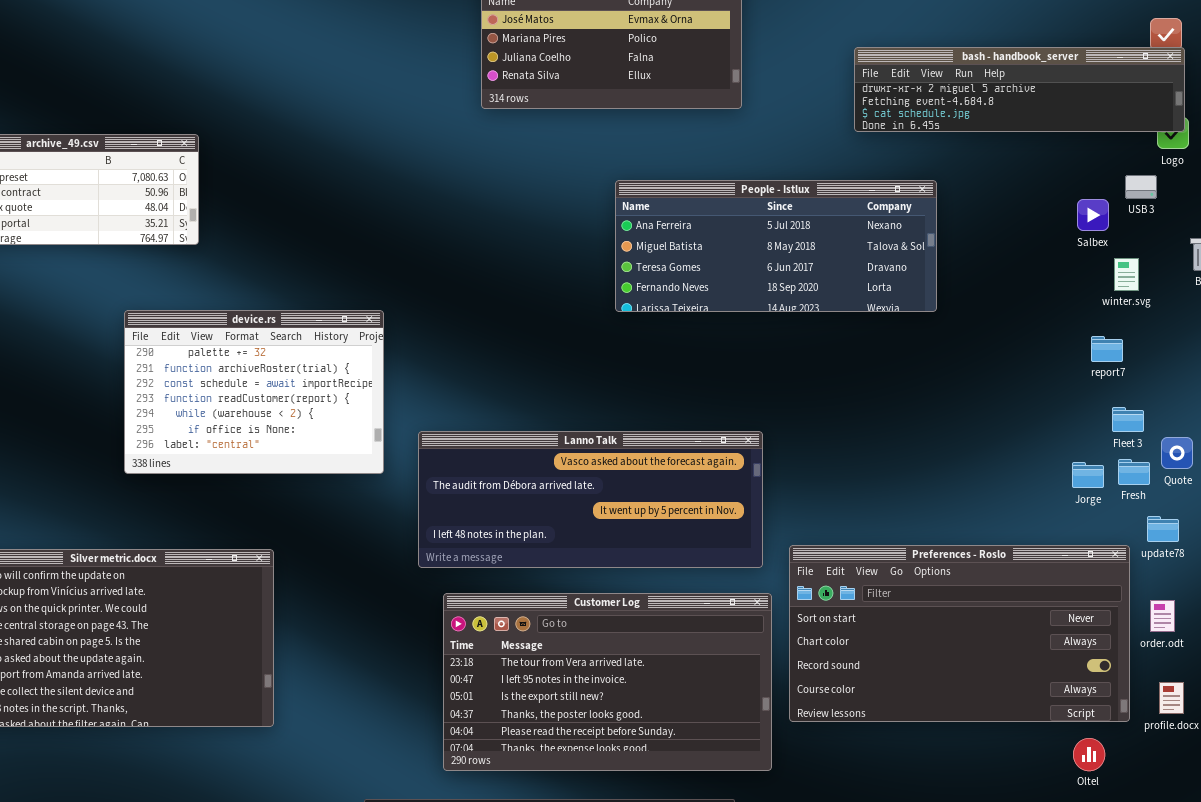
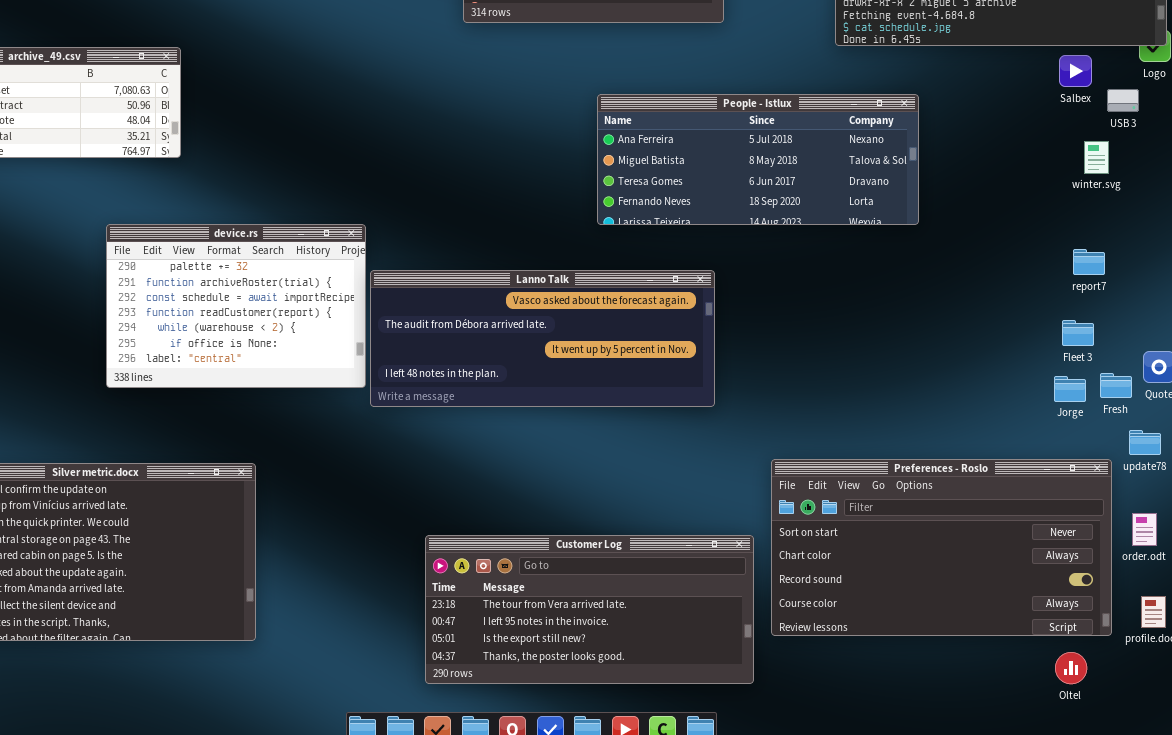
Salbex: [1077,199,1109,231] -> [1059,55,1092,87], moved
winter.svg: [1114,258,1139,291] -> [1084,141,1109,174], moved
Fleet 3: [1112,407,1144,432] -> [1062,320,1094,346], moved
Lanno Talk: [418,431,763,568] -> [370,270,715,407], moved
Customer Log: [443,593,772,771] -> [425,535,754,684], resized

